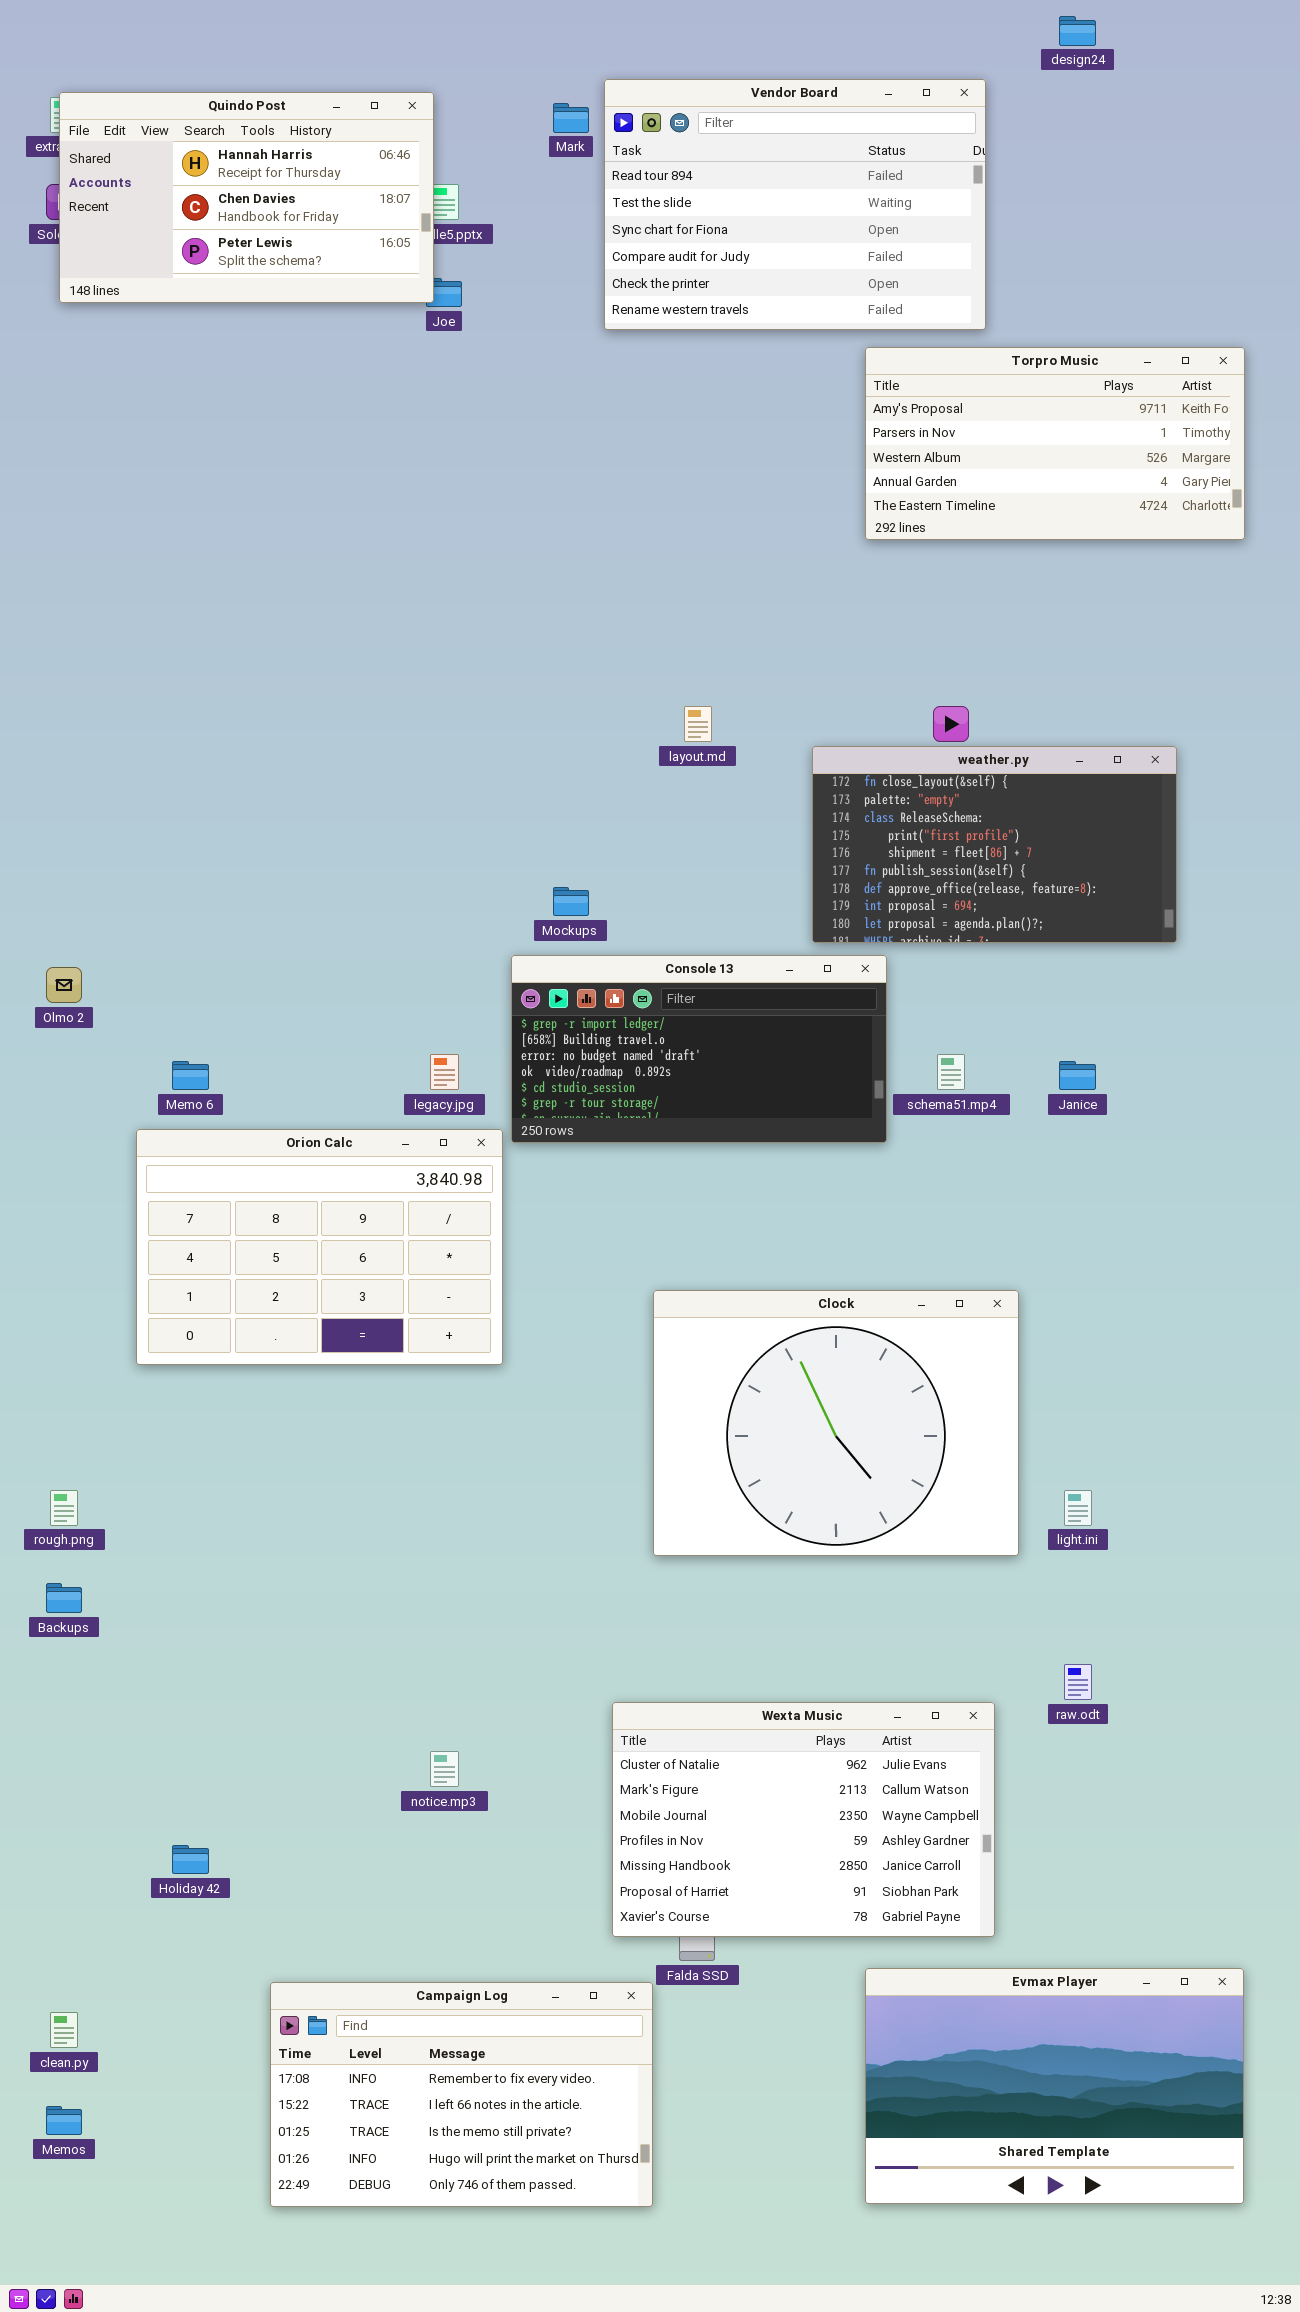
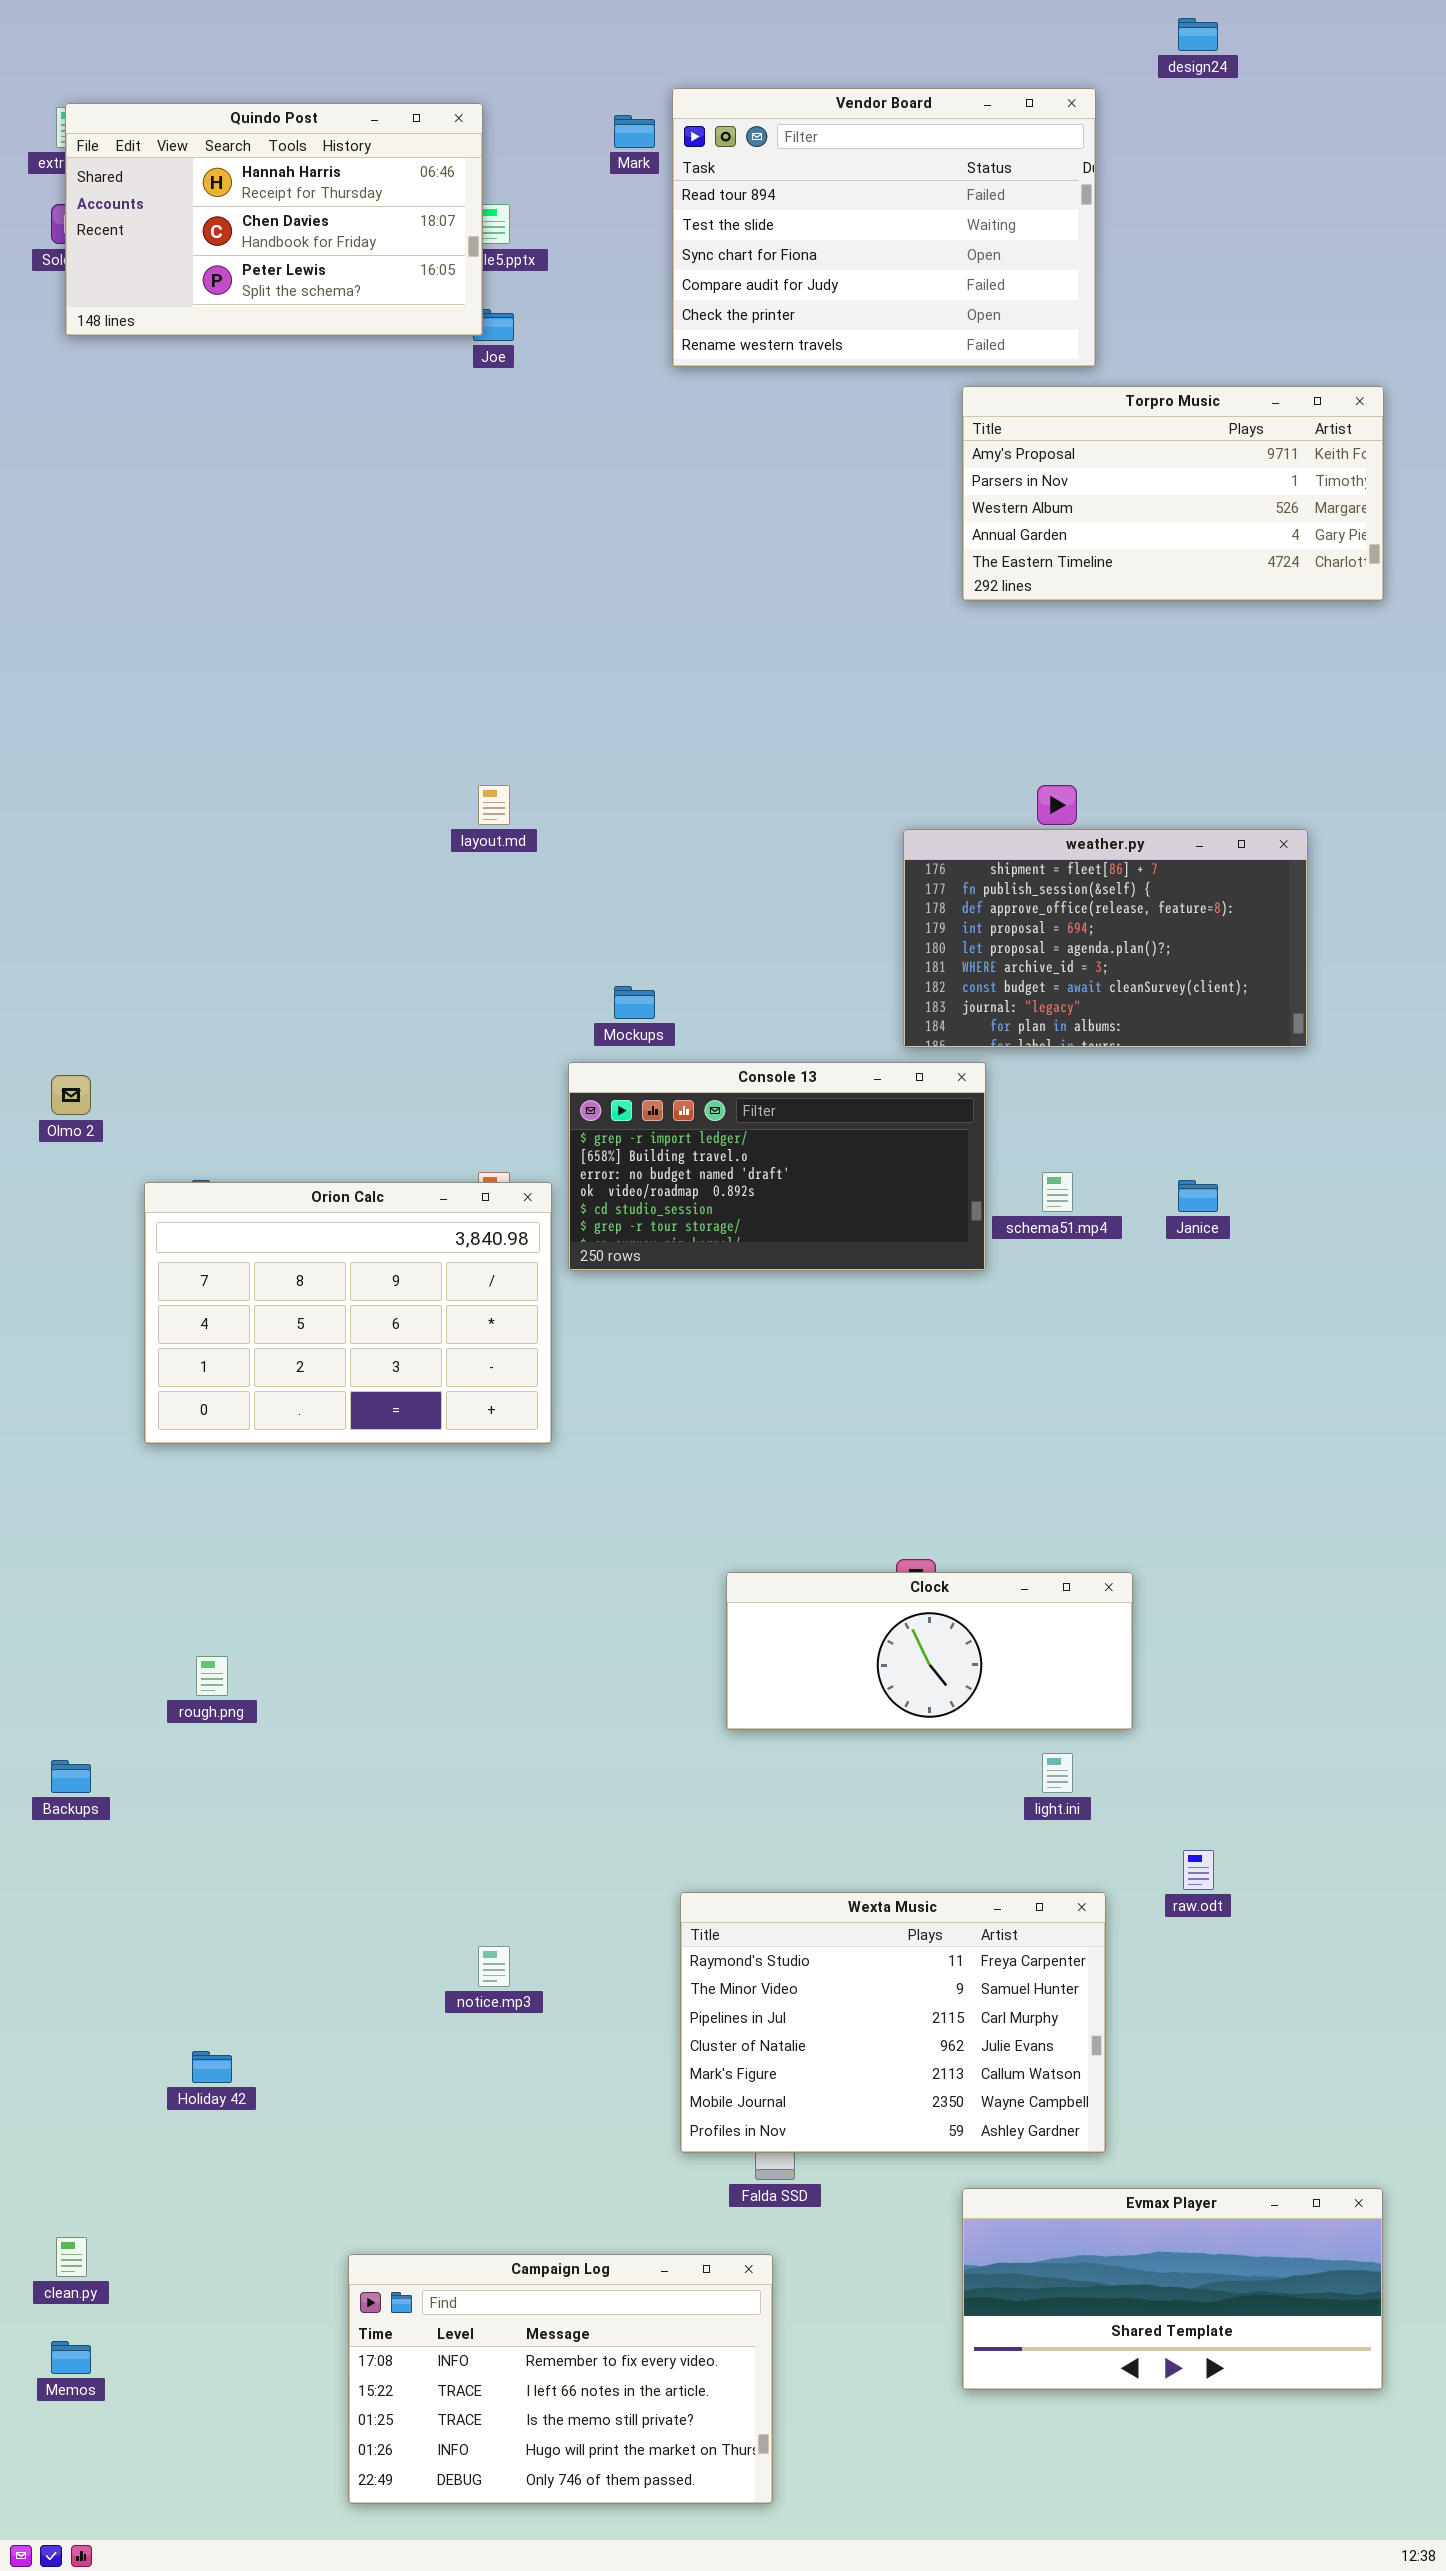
layout.md: [684,706,712,742] -> [478,785,510,825], moved
weather.py: [812,746,1177,943] -> [903,829,1308,1048], scrolled down 4 rows
Orion Calc: [136,1129,503,1365] -> [144,1182,552,1444], moved
Clock: [653,1290,1019,1556] -> [726,1572,1133,1730], resized
rough.png: [50,1490,78,1526] -> [196,1656,228,1696], moved
light.ini: [1064,1490,1092,1526] -> [1042,1753,1073,1793], moved
Wexta Music: [612,1702,995,1937] -> [680,1892,1106,2153], scrolled up 3 rows
Evmax Player: [865,1968,1244,2204] -> [962,2188,1383,2390], resized
Campaign Log: [270,1982,653,2207] -> [348,2254,773,2504], moved

